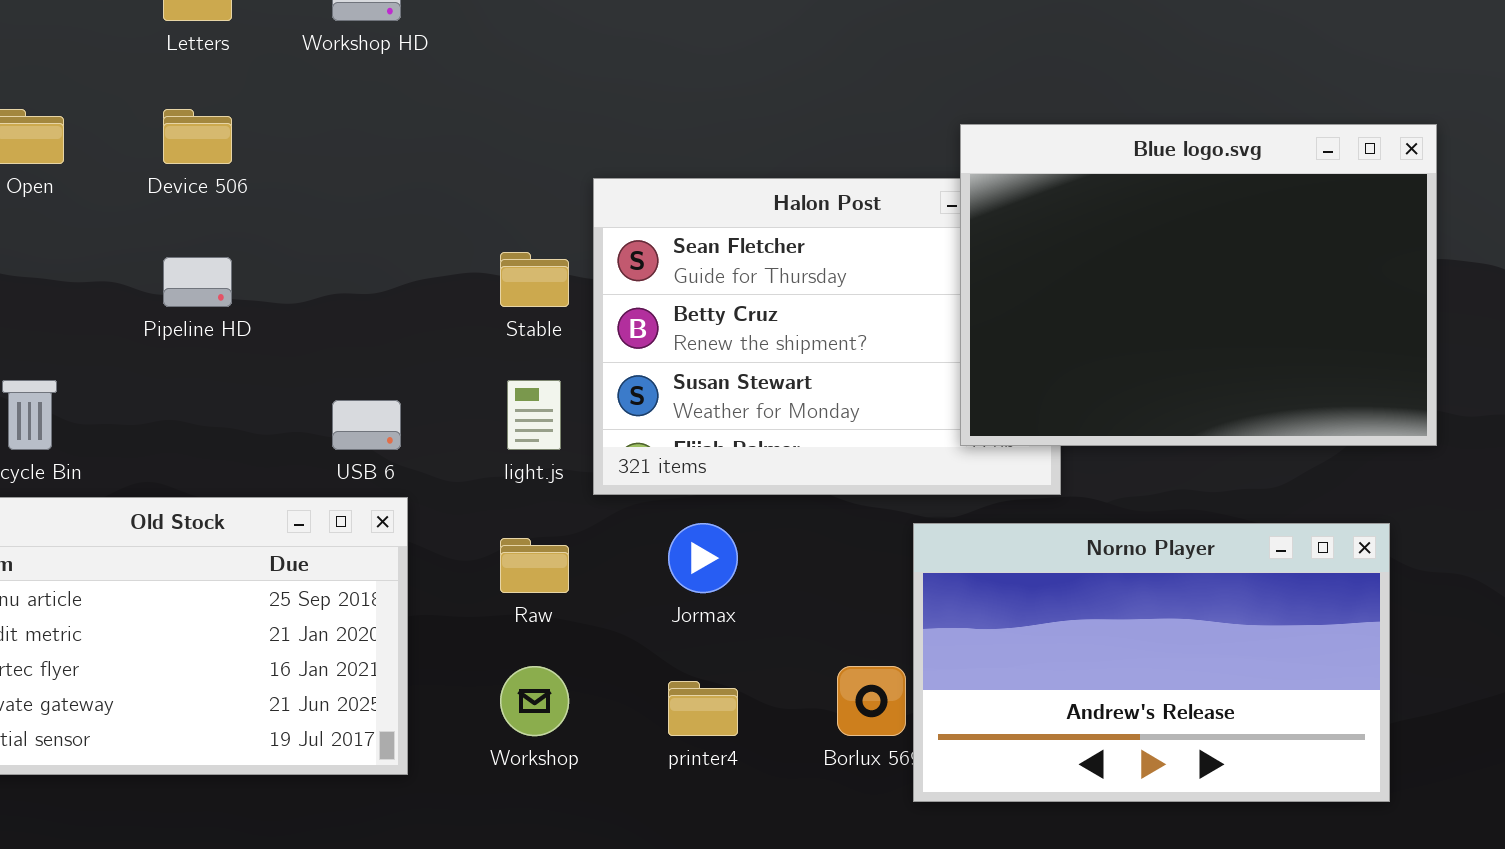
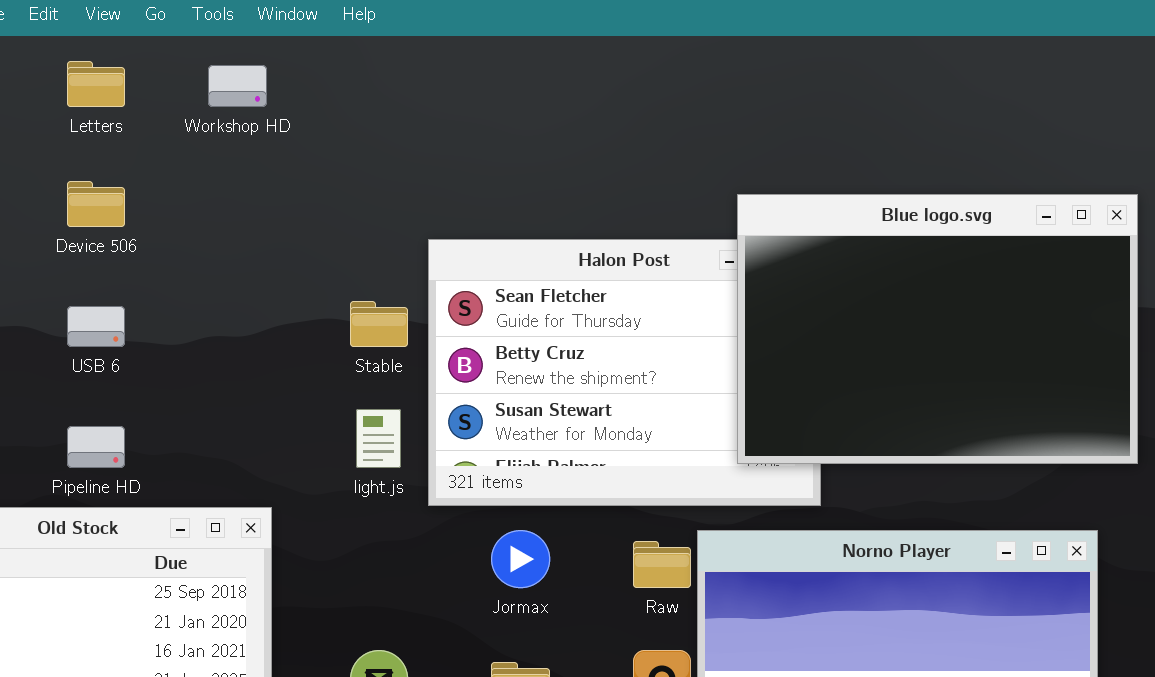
Pipeline HD: [163,257,232,307] -> [67,426,125,468], moved
USB 6: [332,400,401,450] -> [67,306,125,347], moved
Raw: [500,538,569,593] -> [633,541,691,588], moved

